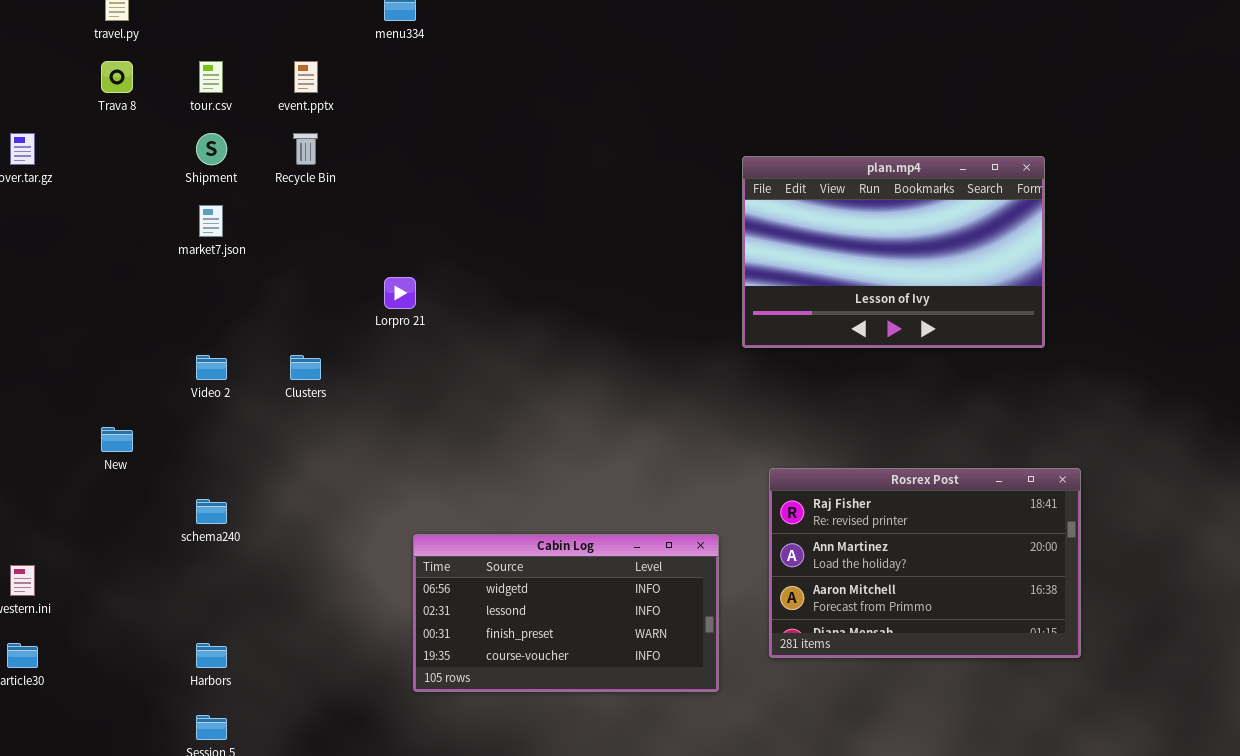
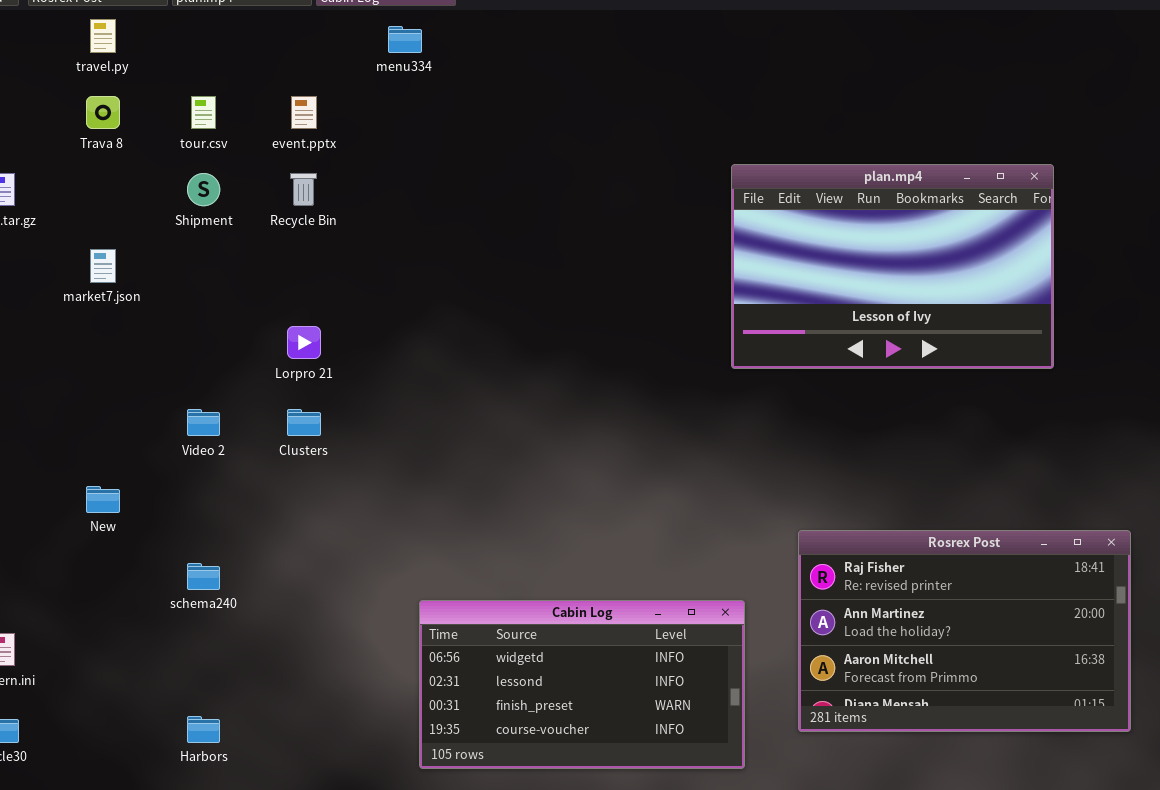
plan.mp4: [742,156,1045,348] -> [731,164,1054,369], moved
market7.json: [199,205,223,237] -> [90,249,116,283], moved
Lorpro 21: [384,277,416,309] -> [287,326,321,359], moved

